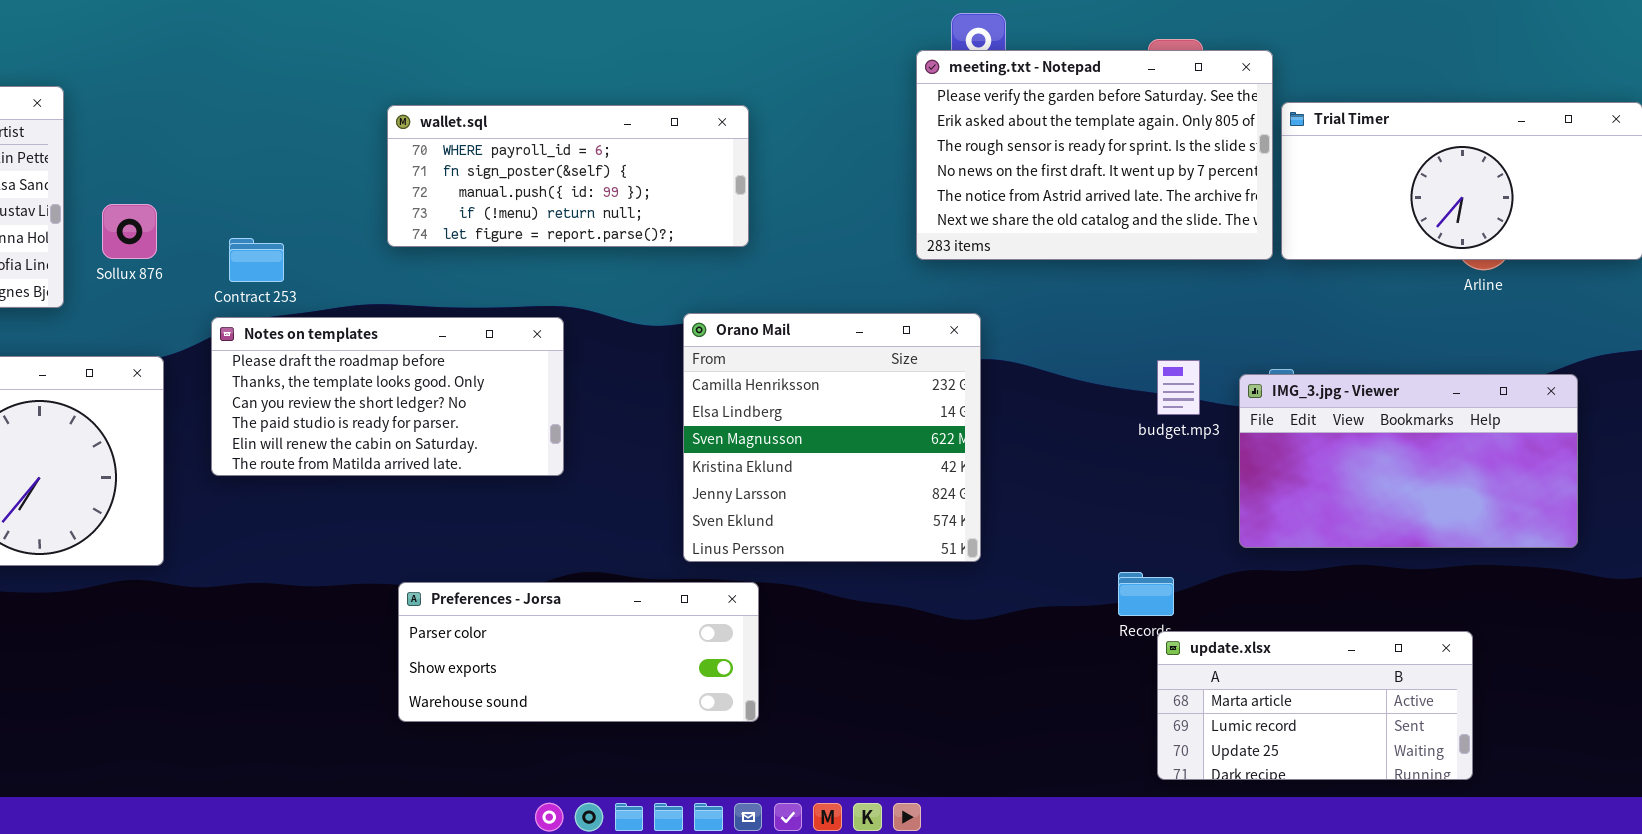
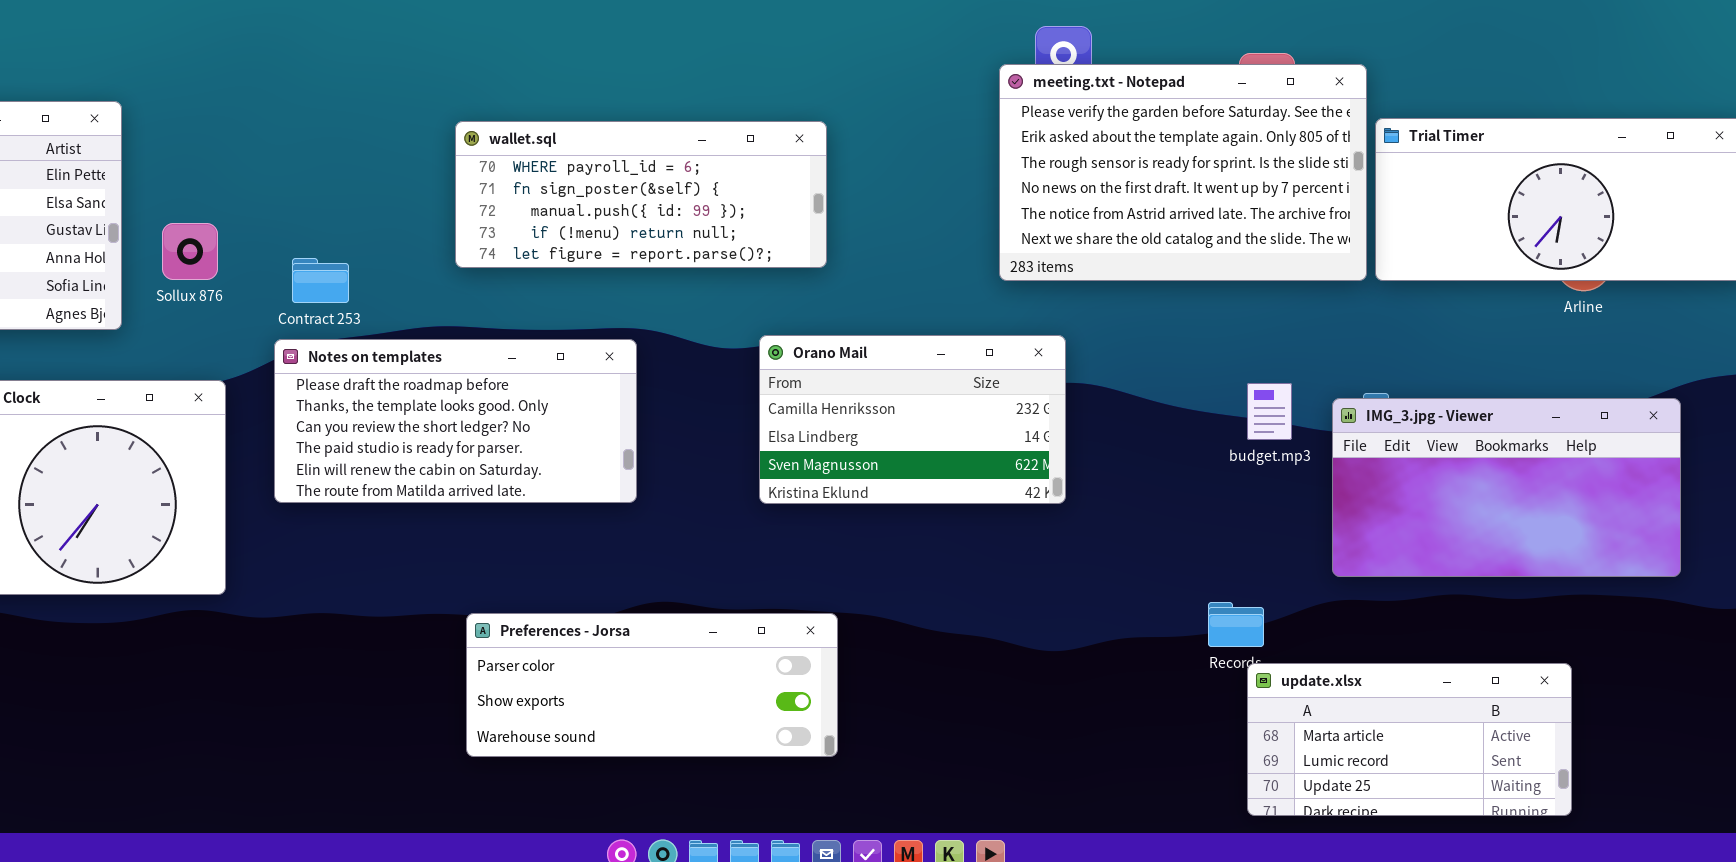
Orano Mail: [683,313,981,562] -> [759,335,1066,504], resized

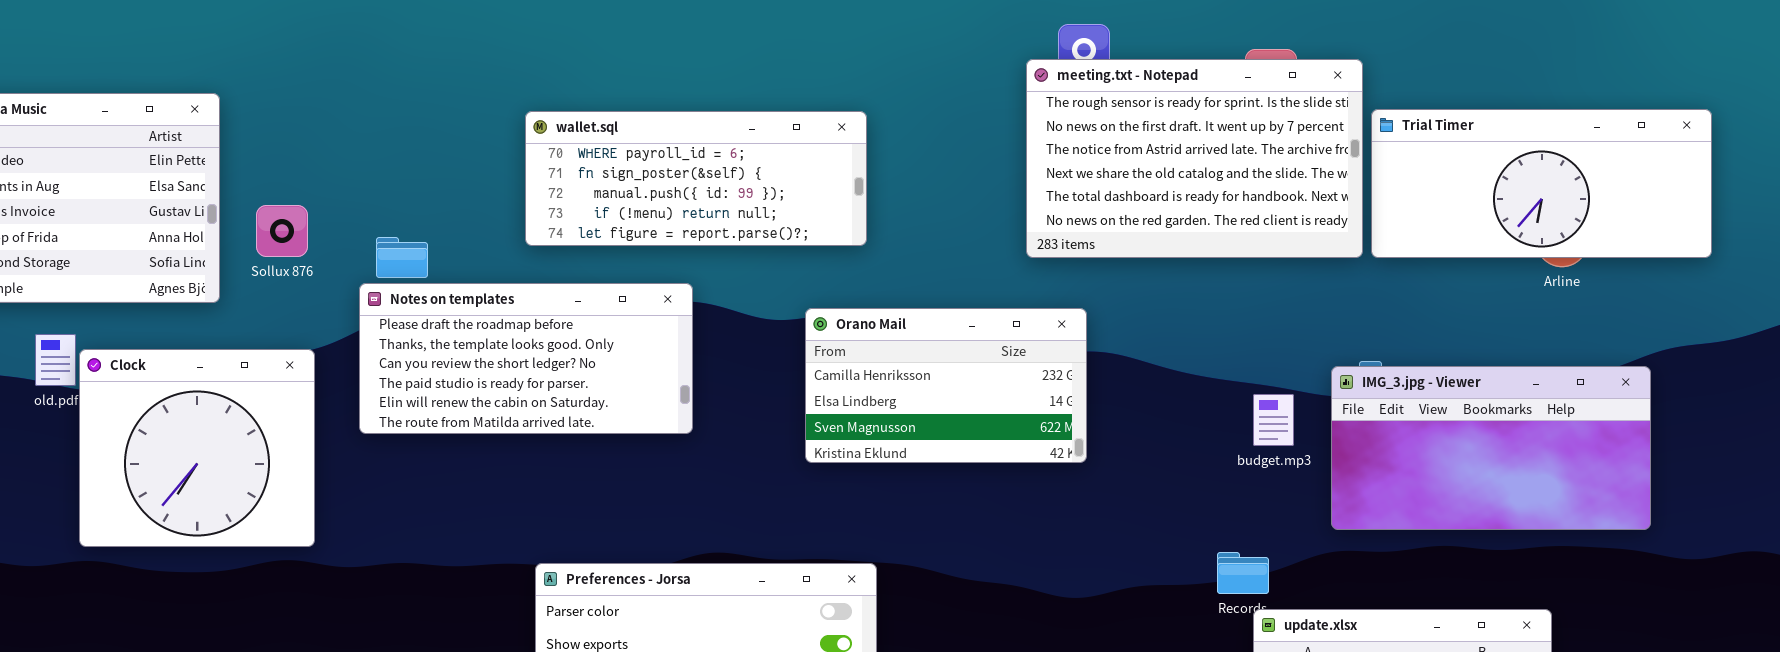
meeting.txt - Notepad: [999,64,1367,281] -> [1026,59,1363,258], scrolled down 2 rows
Notes on templates: [274,339,637,503] -> [359,283,693,434], moved
budget.mp3: [1247,383,1292,440] -> [1253,394,1294,446], moved

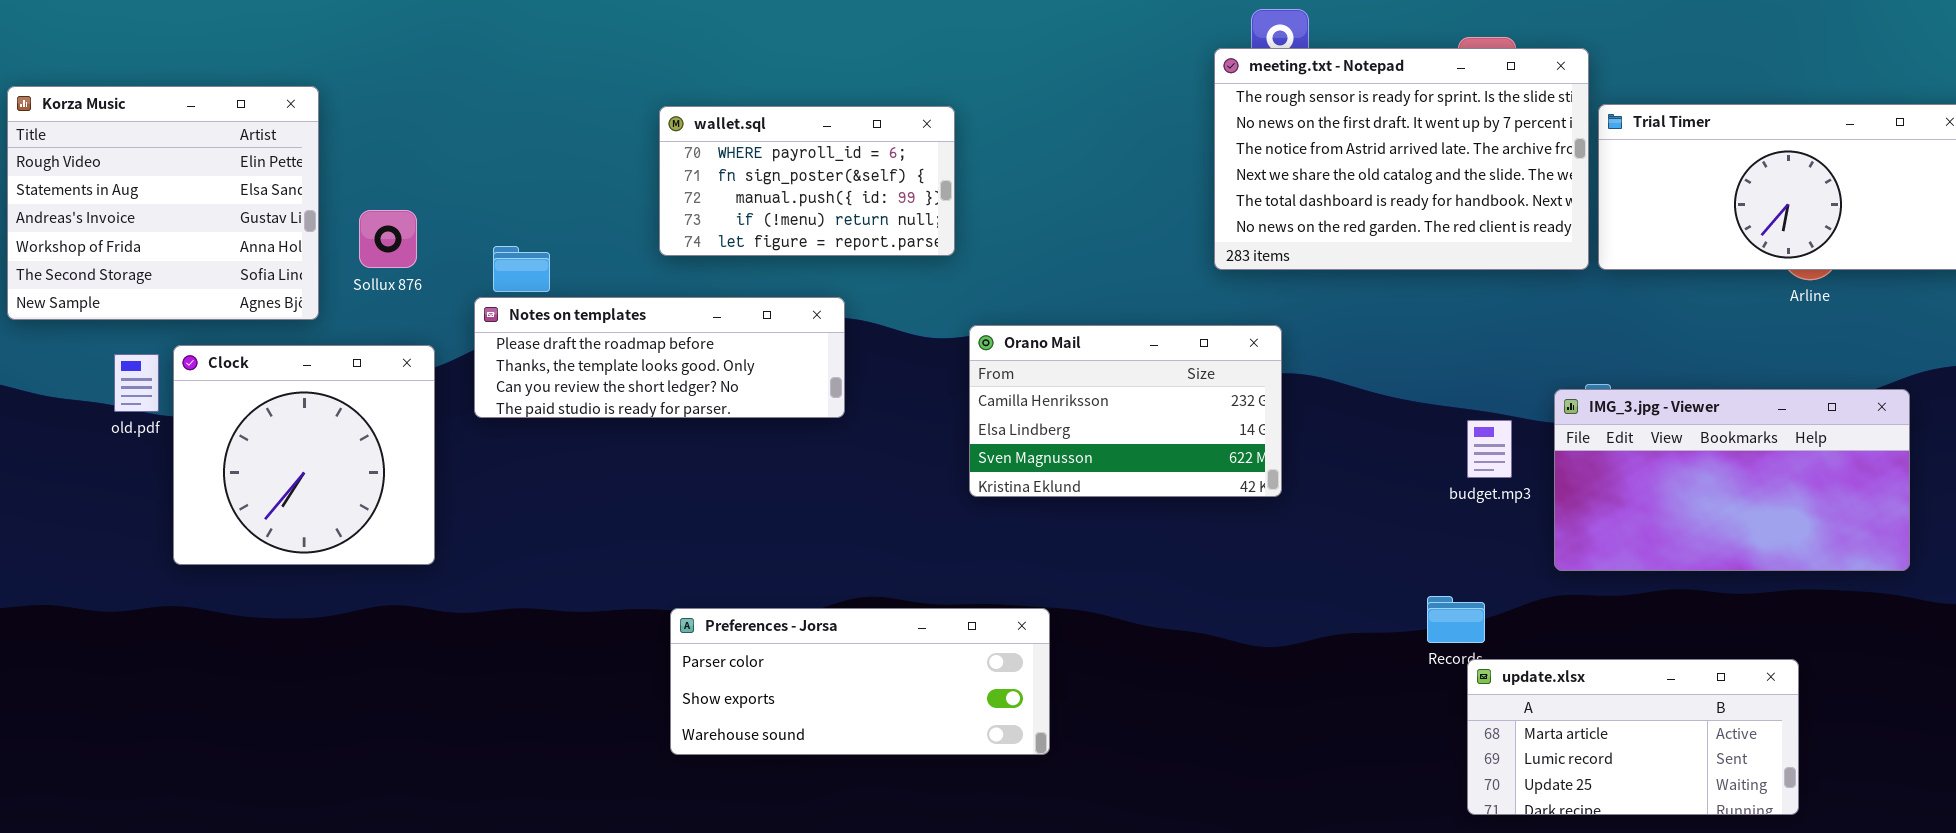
wallet.sql: [525,111,867,246] -> [659,106,955,256], resized
Notes on templates: [359,283,693,434] -> [474,297,845,418], resized
Clock: [79,349,315,547] -> [173,345,435,565], moved

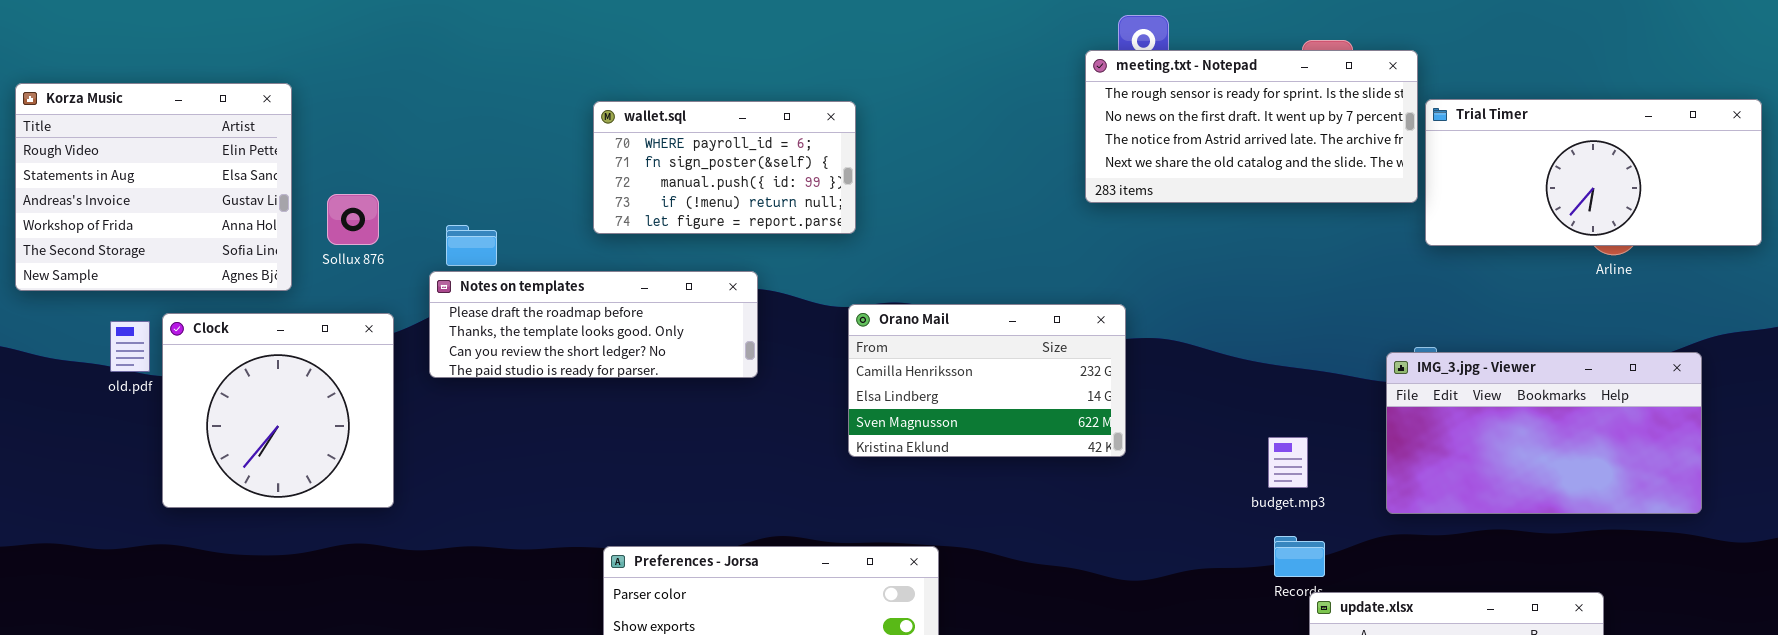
meeting.txt - Notepad: [1214,48,1589,270] -> [1085,50,1418,203], resized
Orano Mail: [969,325,1282,497] -> [848,304,1126,457], moved
budget.mp3: [1467,420,1512,478] -> [1268,437,1308,488], moved

